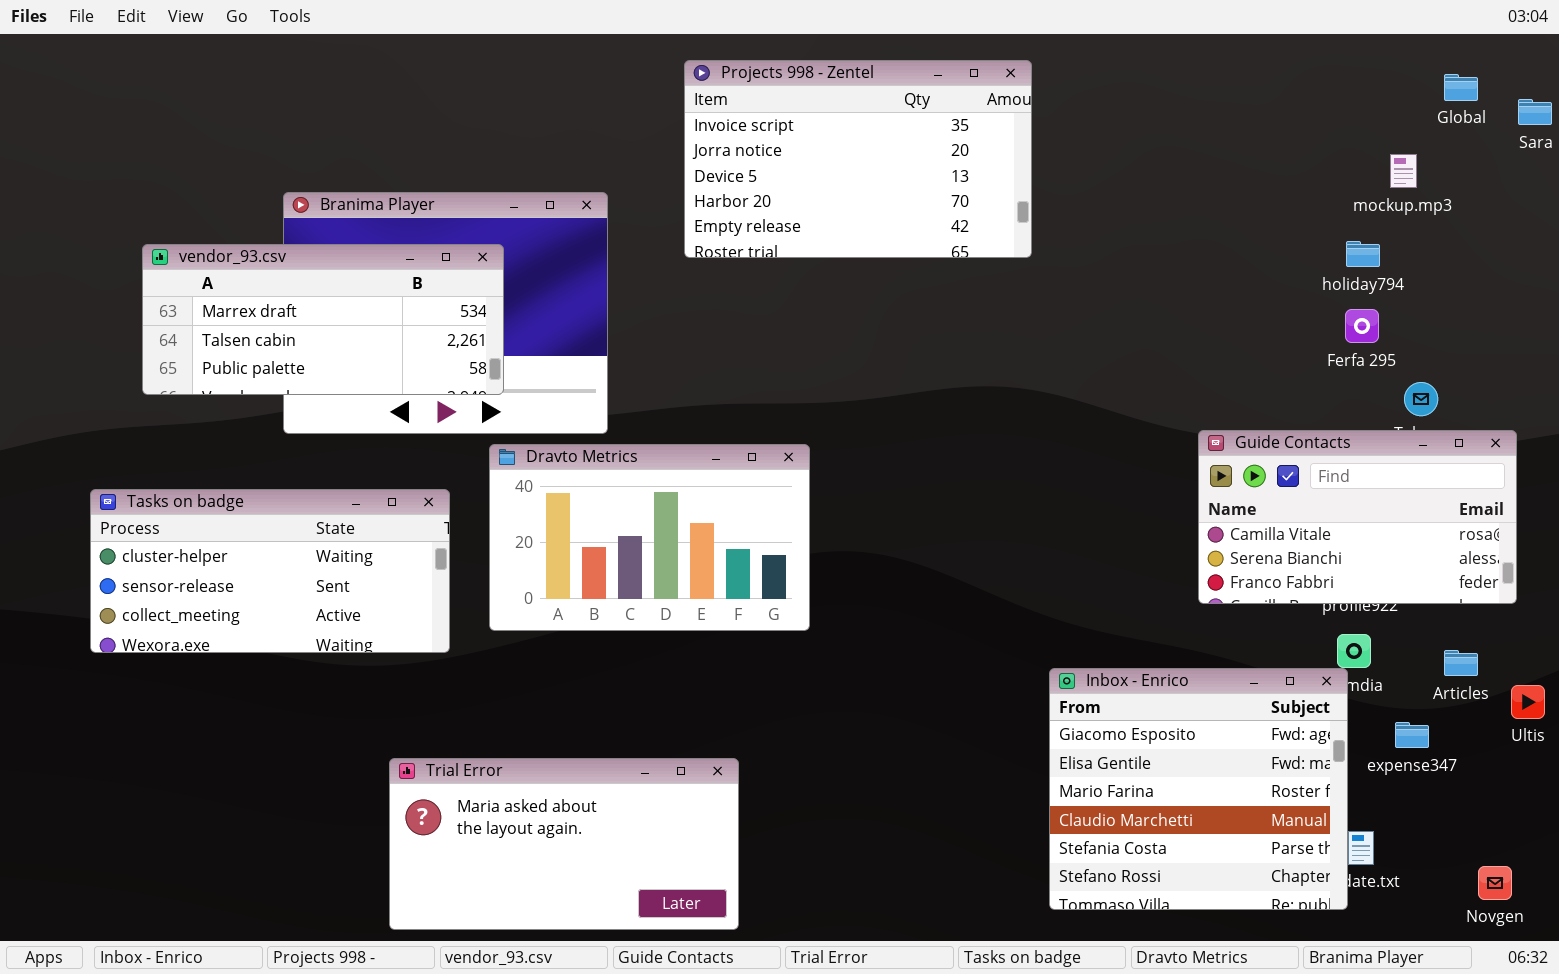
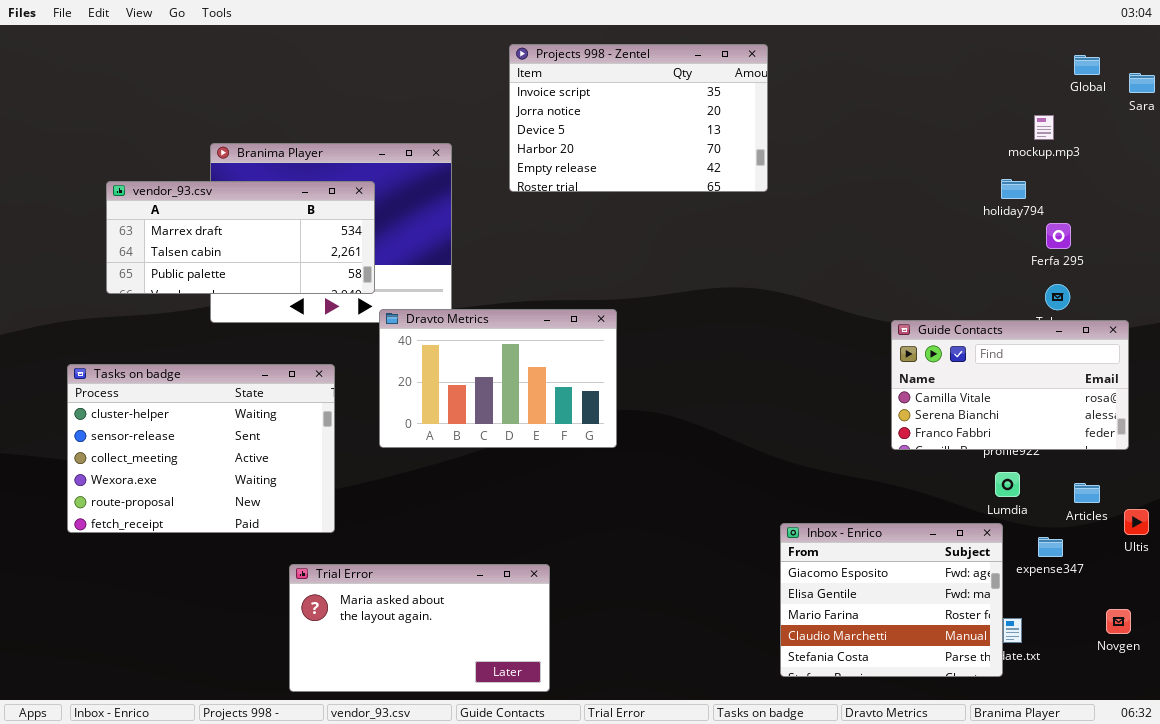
Ferfa 295: [1345,309,1379,343] -> [1046,223,1071,249], moved
Dravto Metrics: [489,444,810,631] -> [379,309,617,448], moved
Tasks on badge: [90,489,450,653] -> [67,364,335,533], resized
Inbox - Enrico: [1049,668,1348,910] -> [780,523,1003,677], resized
Novgen: [1478,866,1512,900] -> [1106,609,1131,634], moved

